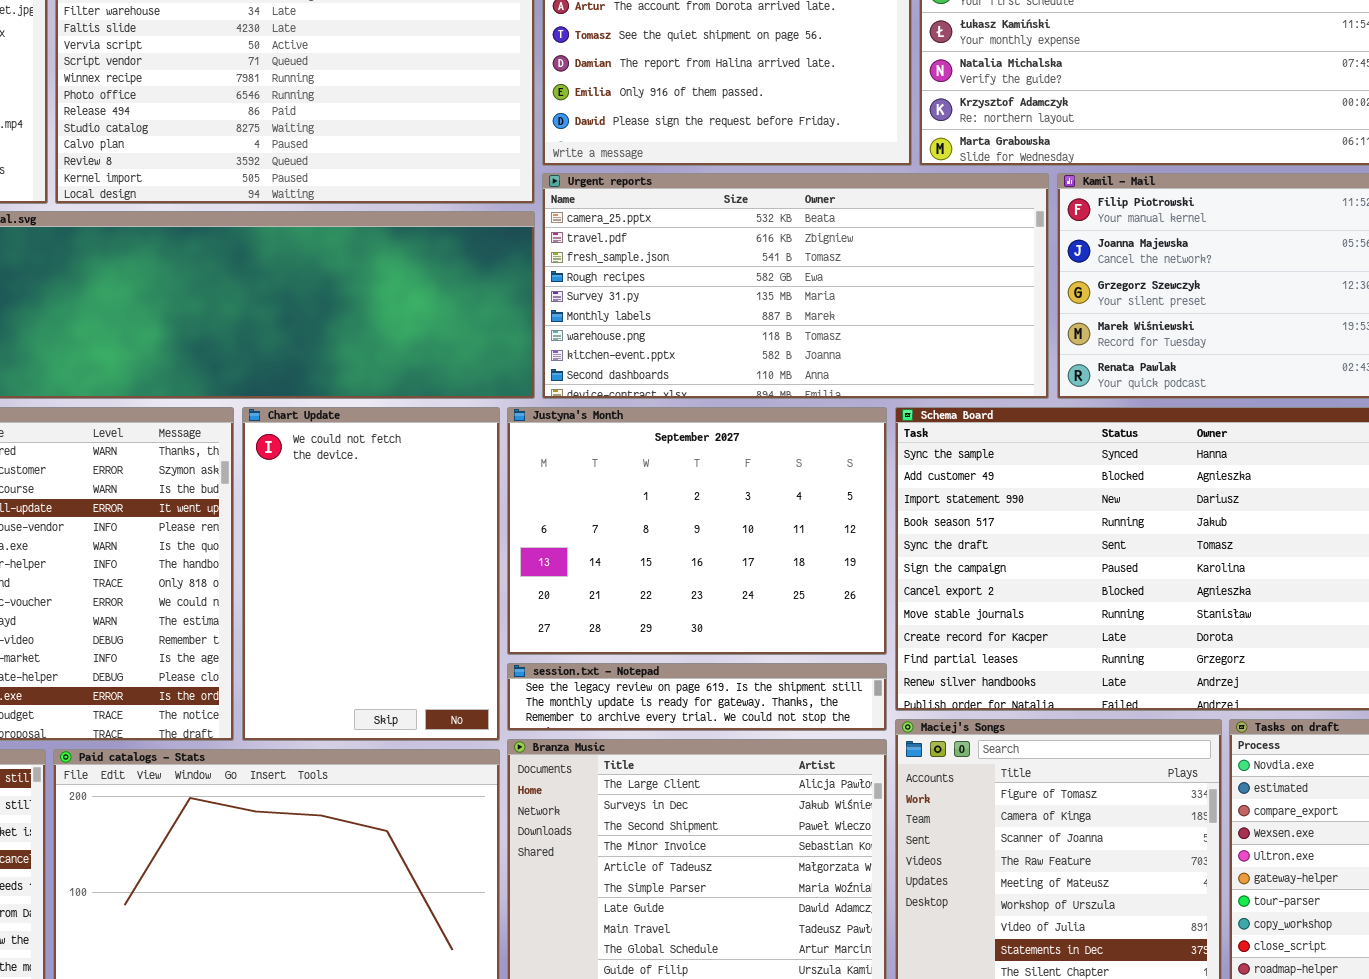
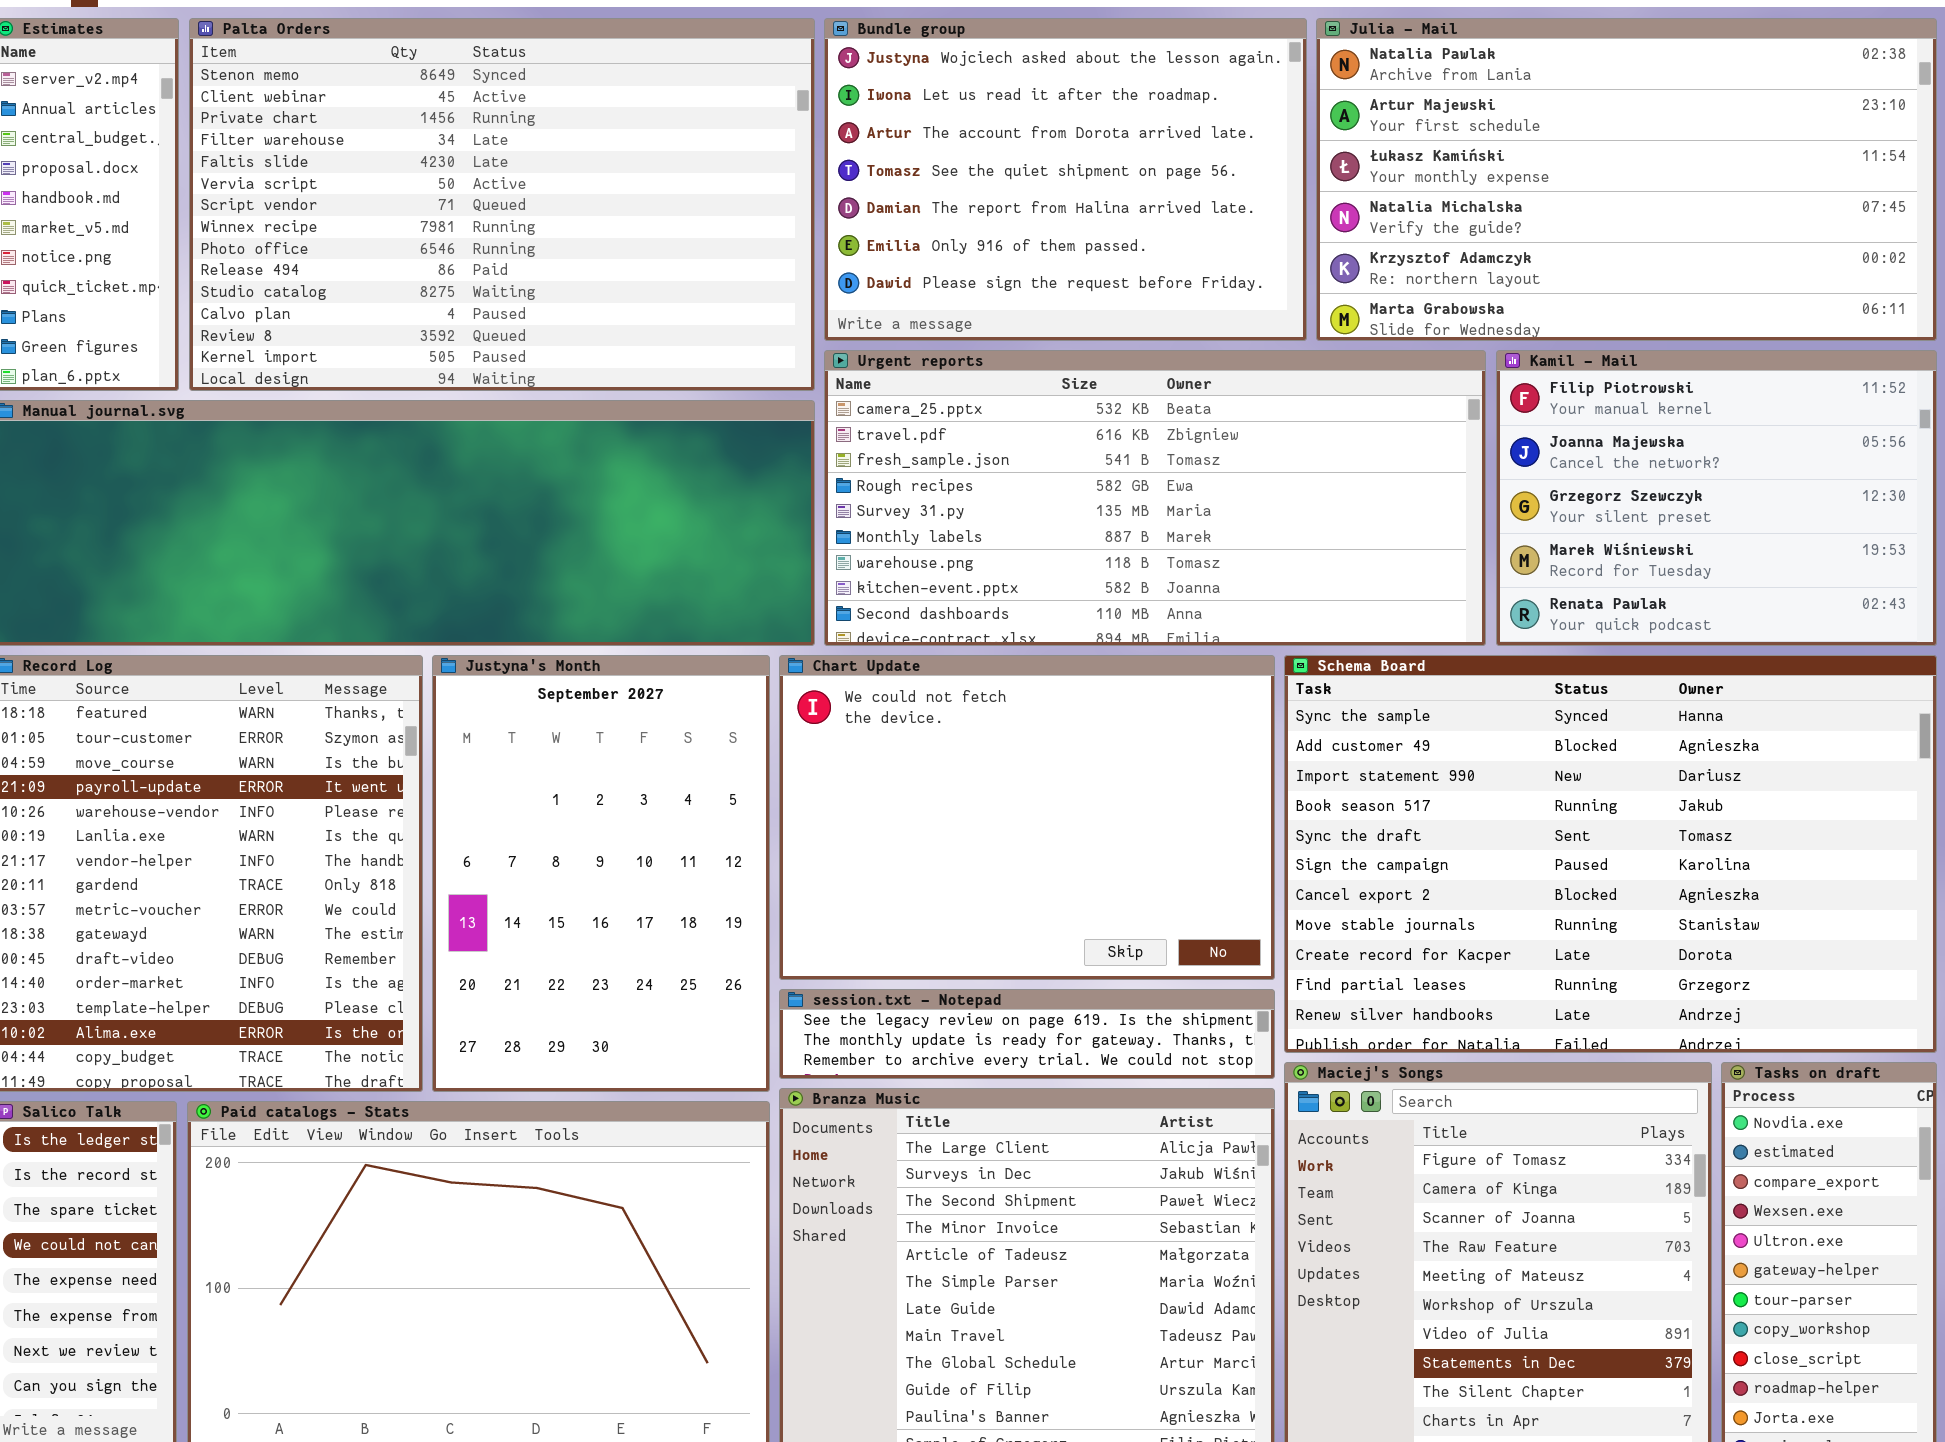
Chart Update: [242,407,500,741] -> [779,655,1275,980], moved, resized
Justyna's Month: [507,407,887,655] -> [432,655,770,1092], moved, resized

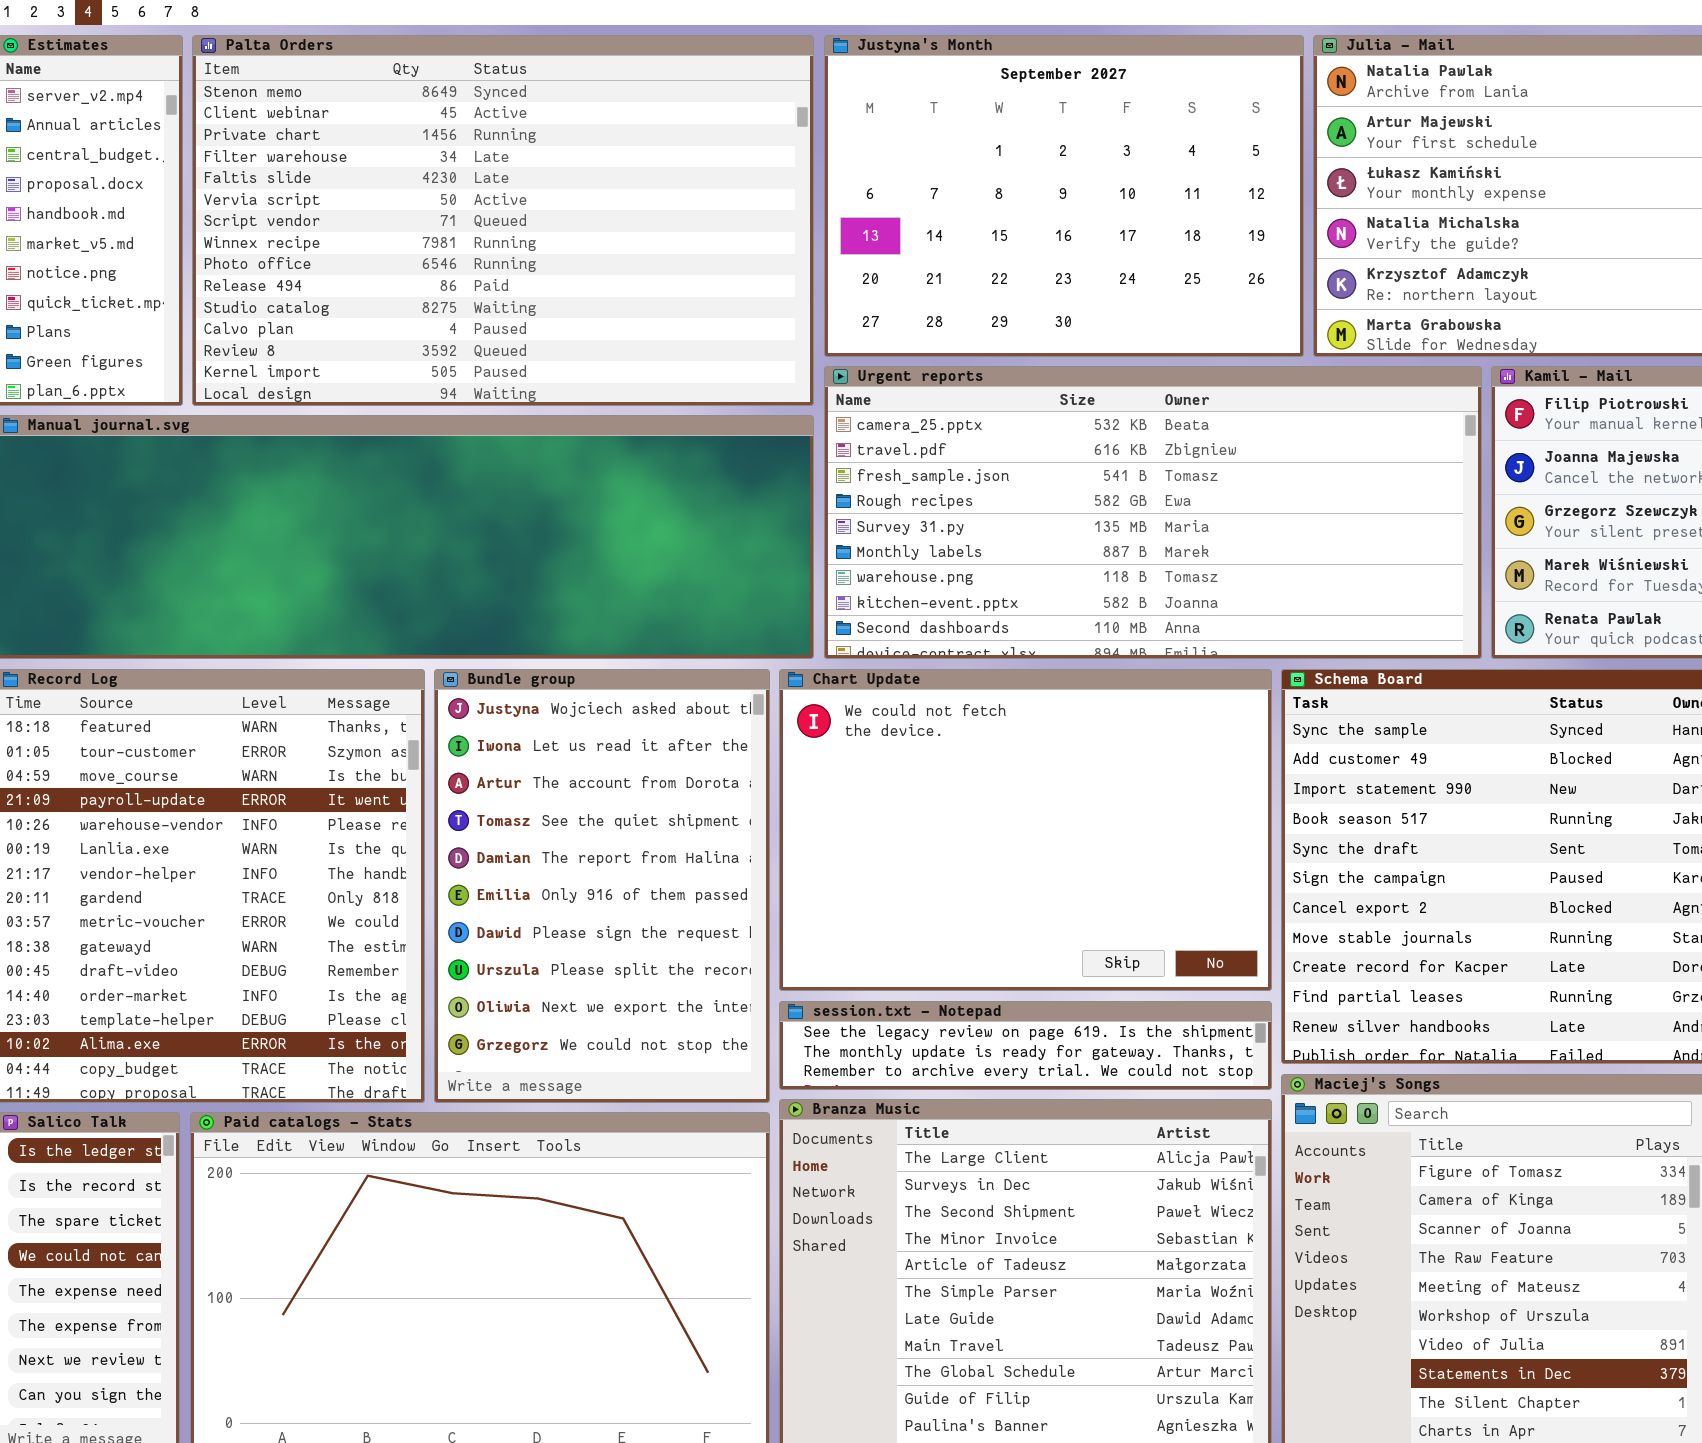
Bundle group: [824,18,1307,341] -> [434,669,770,1103], moved, resized
Justyna's Month: [432,655,770,1092] -> [824,35,1304,357], moved, resized

